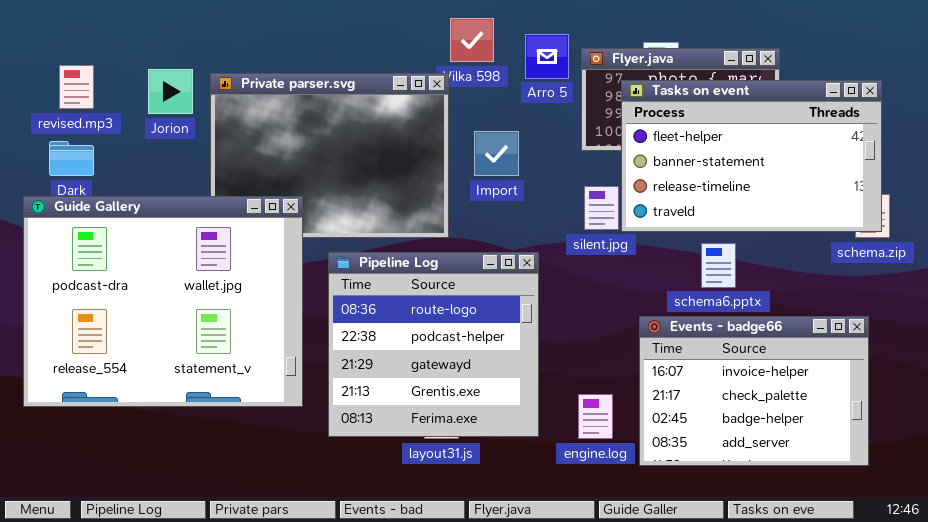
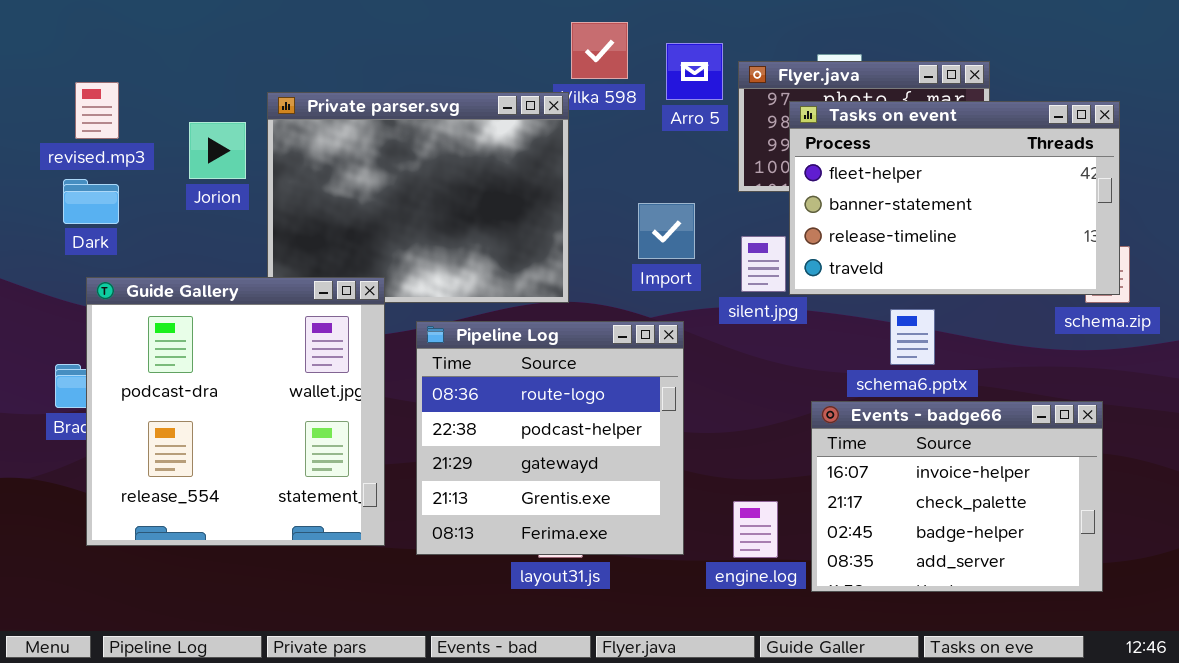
Jorion: [148,69,193,114] -> [189,122,246,179], moved
Import: [474,131,519,176] -> [638,203,695,259], moved
Guide Gallery: [23,196,303,407] -> [86,277,385,546], moved, resized

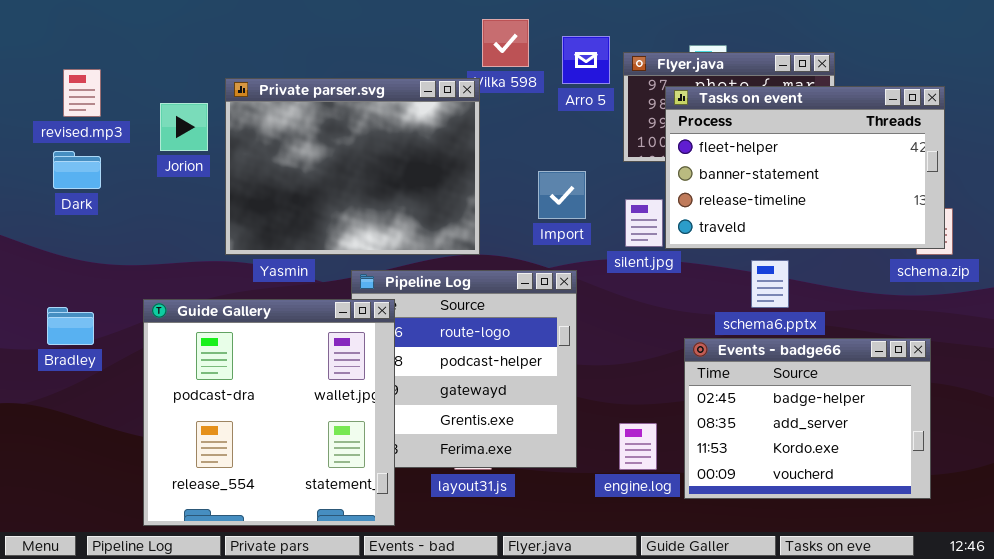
Guide Gallery: [86,277,385,546] -> [143,299,395,526], moved
Events - badge66: [811,401,1103,592] -> [684,338,931,499], scrolled down 2 rows

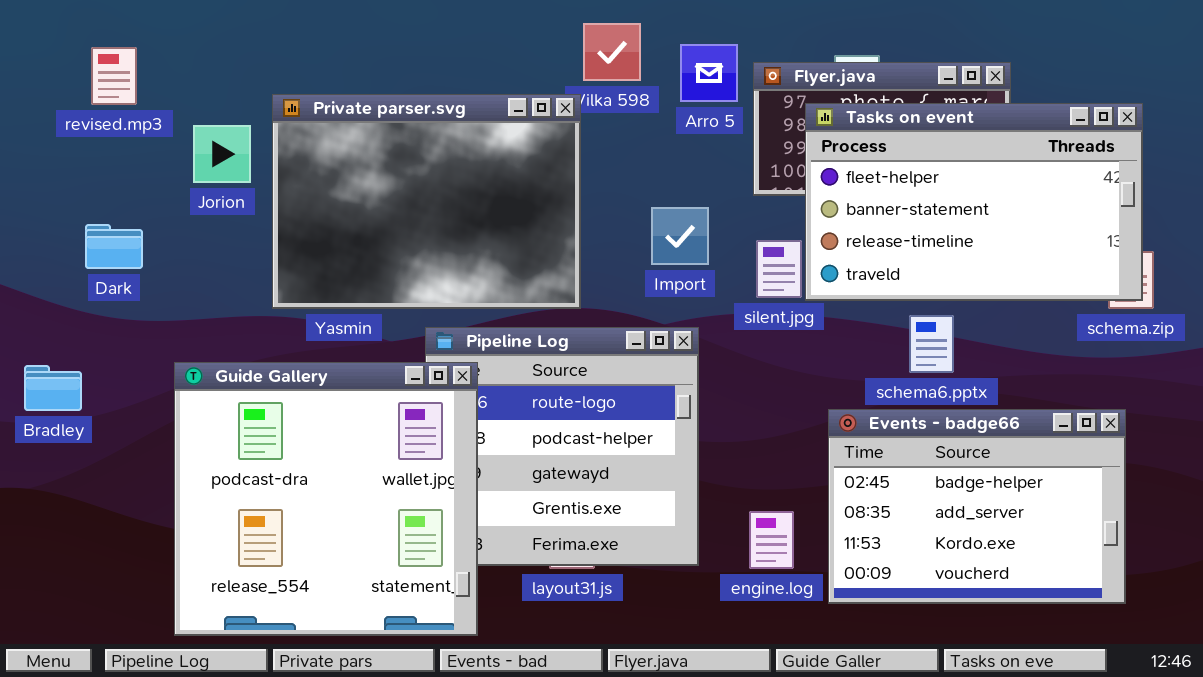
revised.mp3: [63,69,101,117] -> [91,47,137,105], moved
Dark: [53,151,101,189] -> [85,224,143,269], moved
Bradley: [47,307,94,345] -> [24,365,82,411], moved

